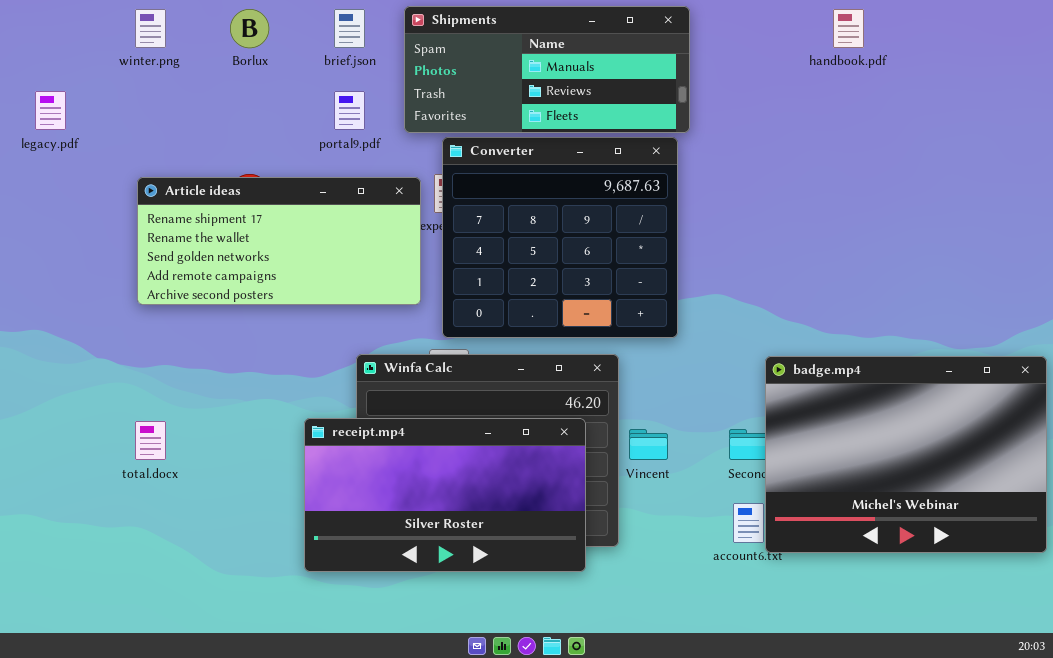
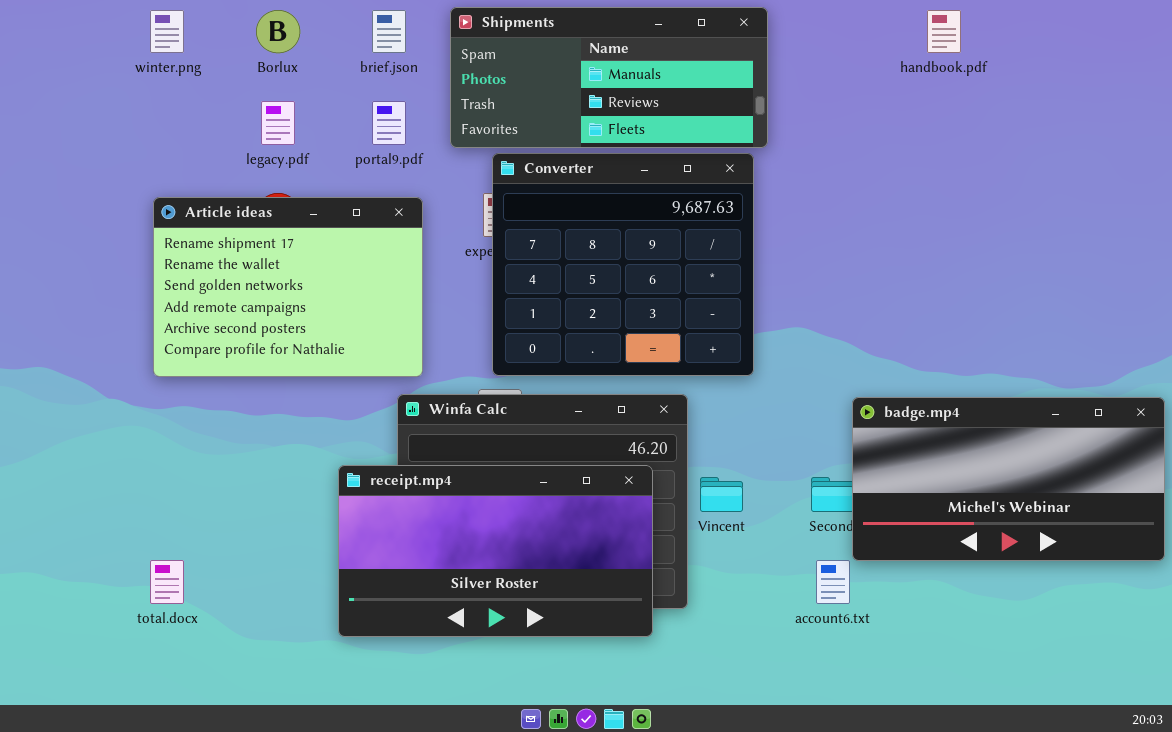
legacy.pdf: [35,91,66,130] -> [261,101,295,145], moved
Article ideas: [137,177,421,305] -> [153,197,423,377], resized
badge.mp4: [765,356,1047,553] -> [852,397,1165,561], resized
total.docx: [135,421,166,460] -> [150,560,184,604], moved

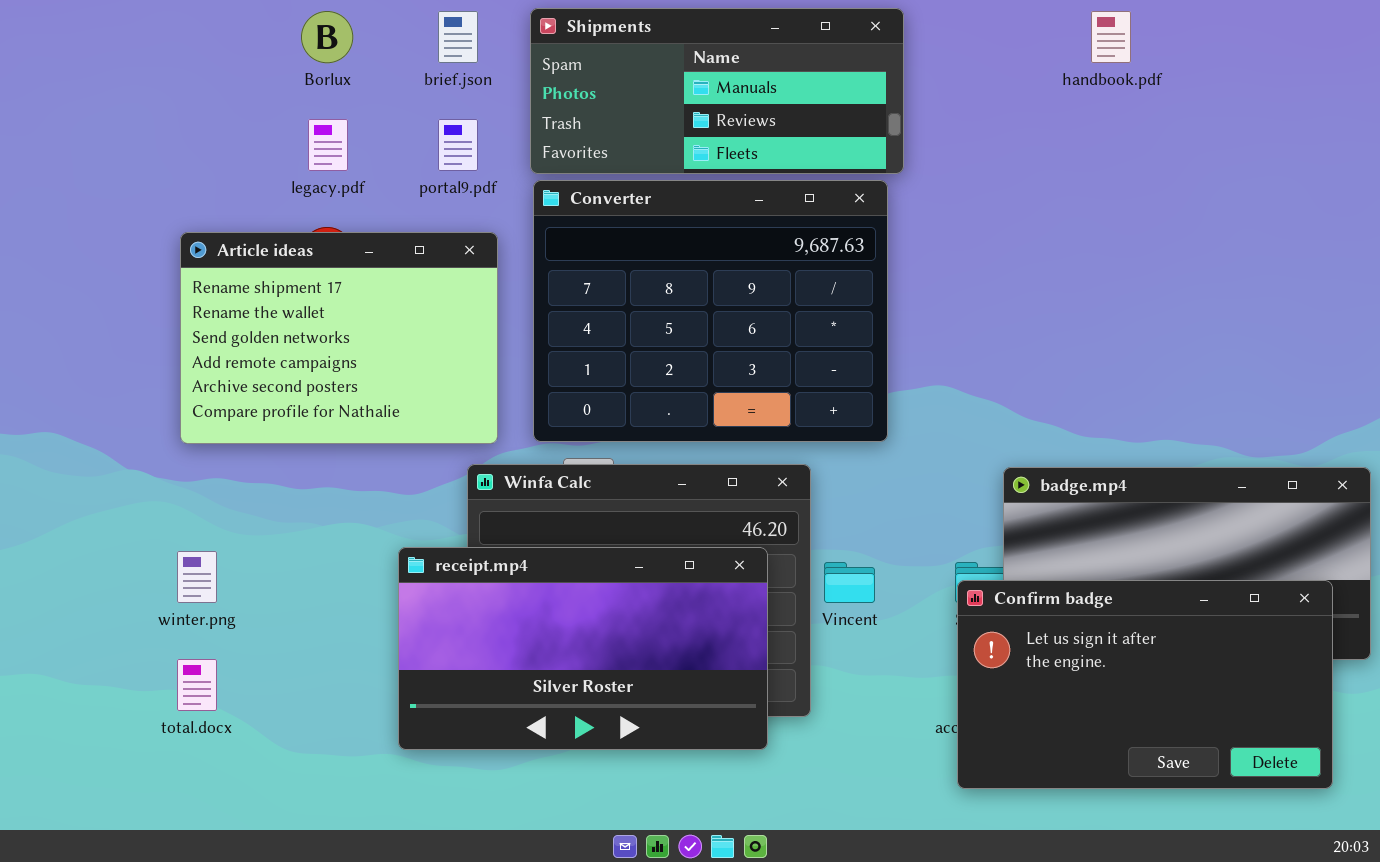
winter.png: [150,10,184,53] -> [177,551,217,603], moved
Converter: [492,153,754,376] -> [533,180,888,442], resized
Confirm badge: none -> [957,580,1333,789], opened

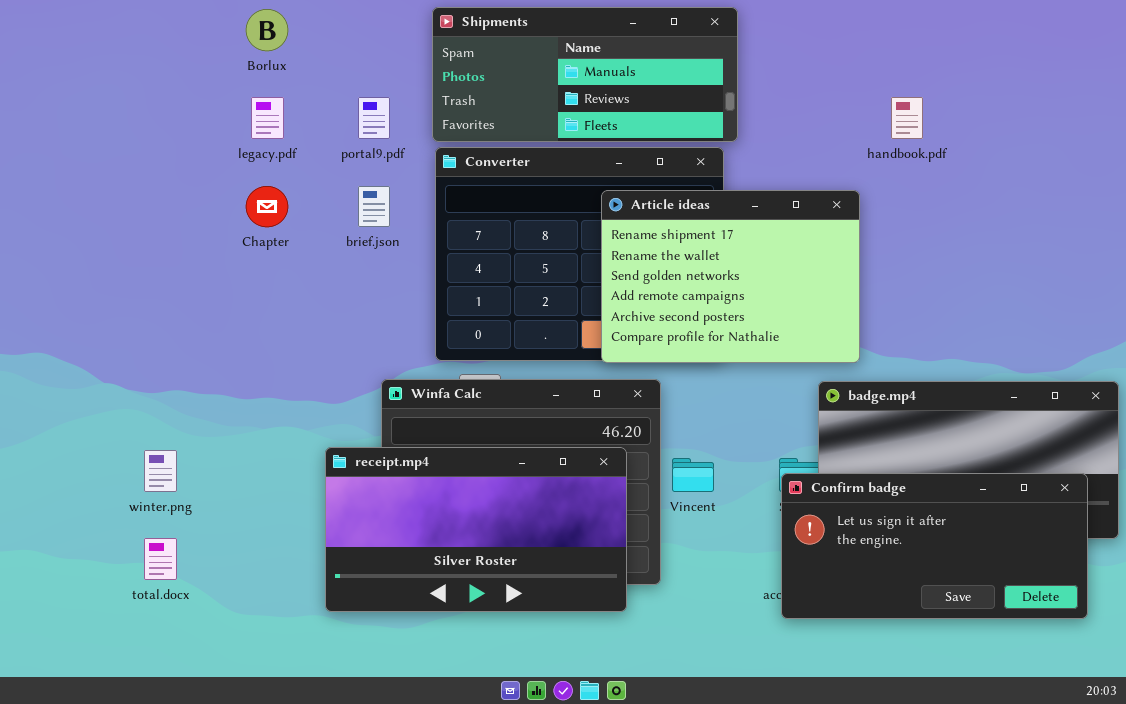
brief.json: [438,11,478,63] -> [358,186,390,227], moved
handbook.pdf: [1091,11,1131,63] -> [891,97,923,139], moved
Article ideas: [180,232,498,444] -> [601,190,860,363], moved
Confirm badge: [957,580,1333,789] -> [781,473,1088,619], resized

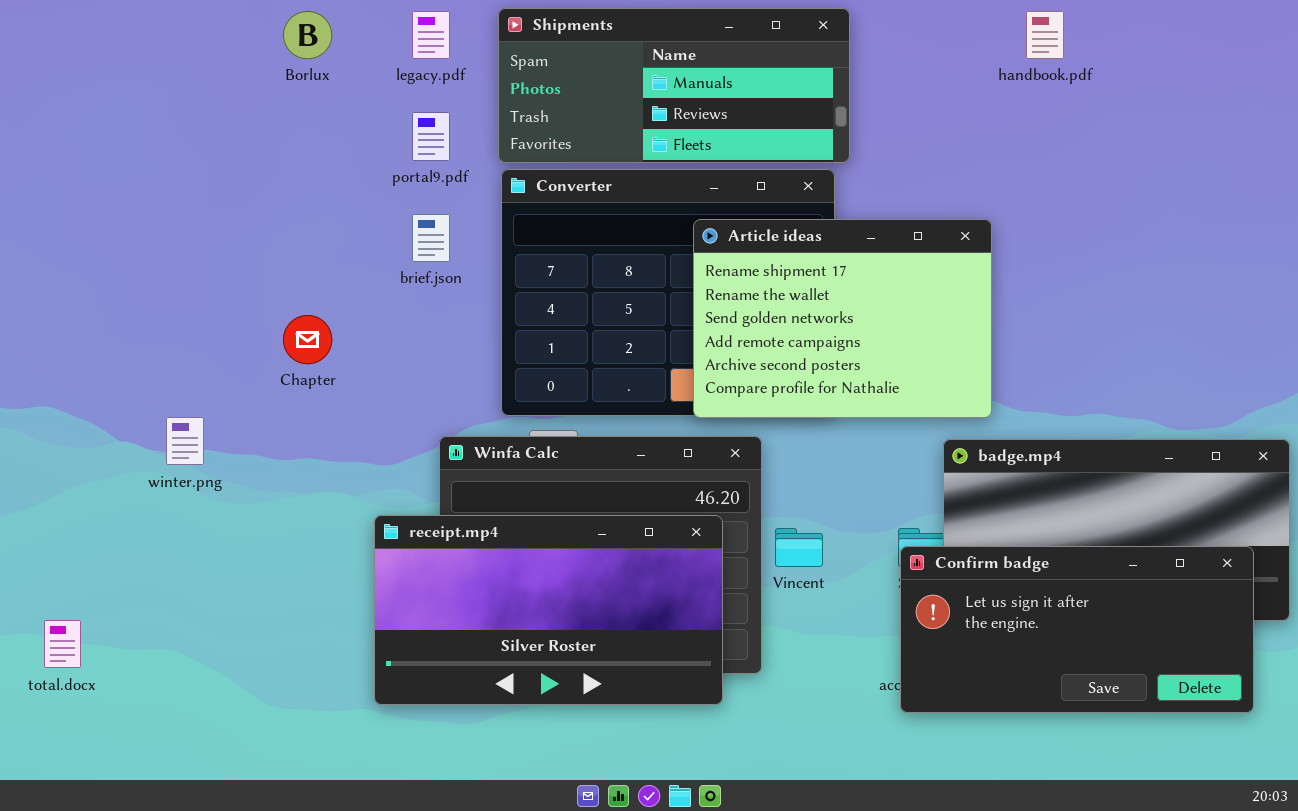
legacy.pdf: [251,97,284,139] -> [412,11,450,59], moved
handbook.pdf: [891,97,923,139] -> [1026,11,1064,59], moved
Chapter: [246,186,288,227] -> [283,315,332,364], moved
winter.png: [144,450,177,492] -> [166,417,204,465], moved
total.docx: [144,538,177,580] -> [44,620,81,668], moved

